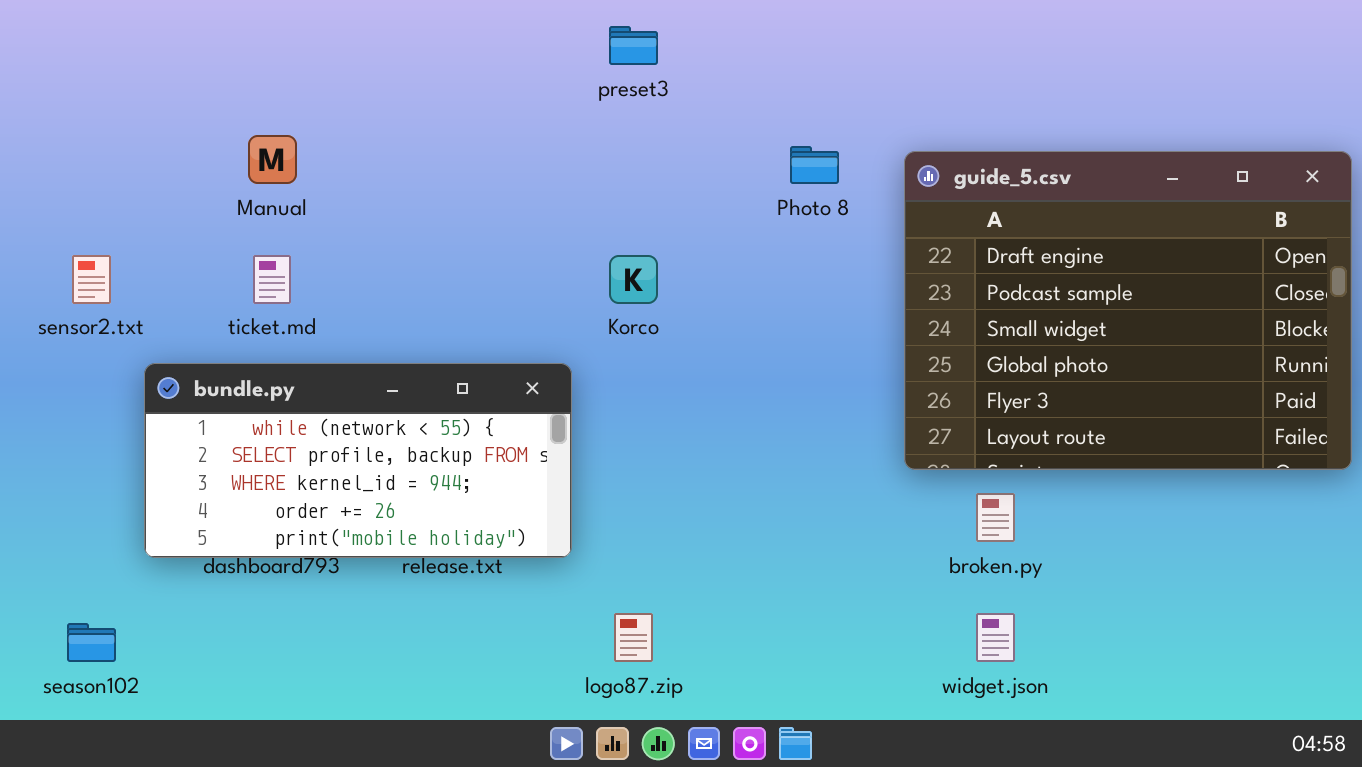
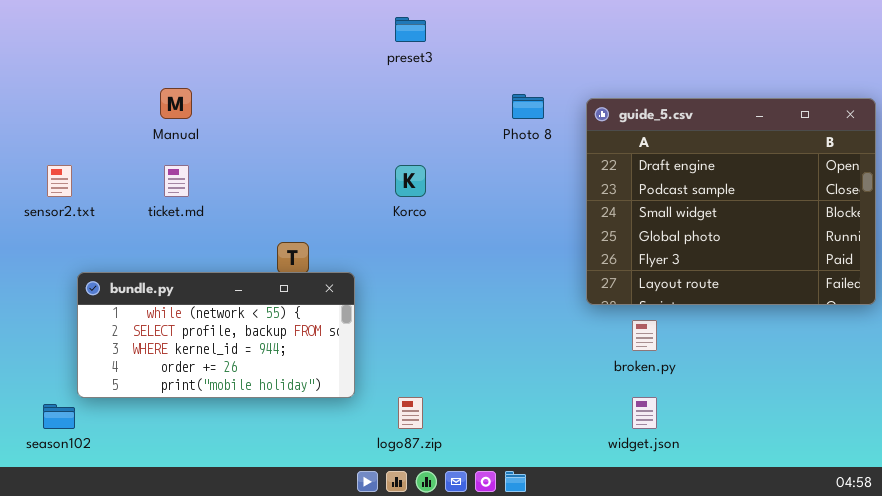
bundle.py: [144,363,572,558] -> [77,272,355,398], moved

